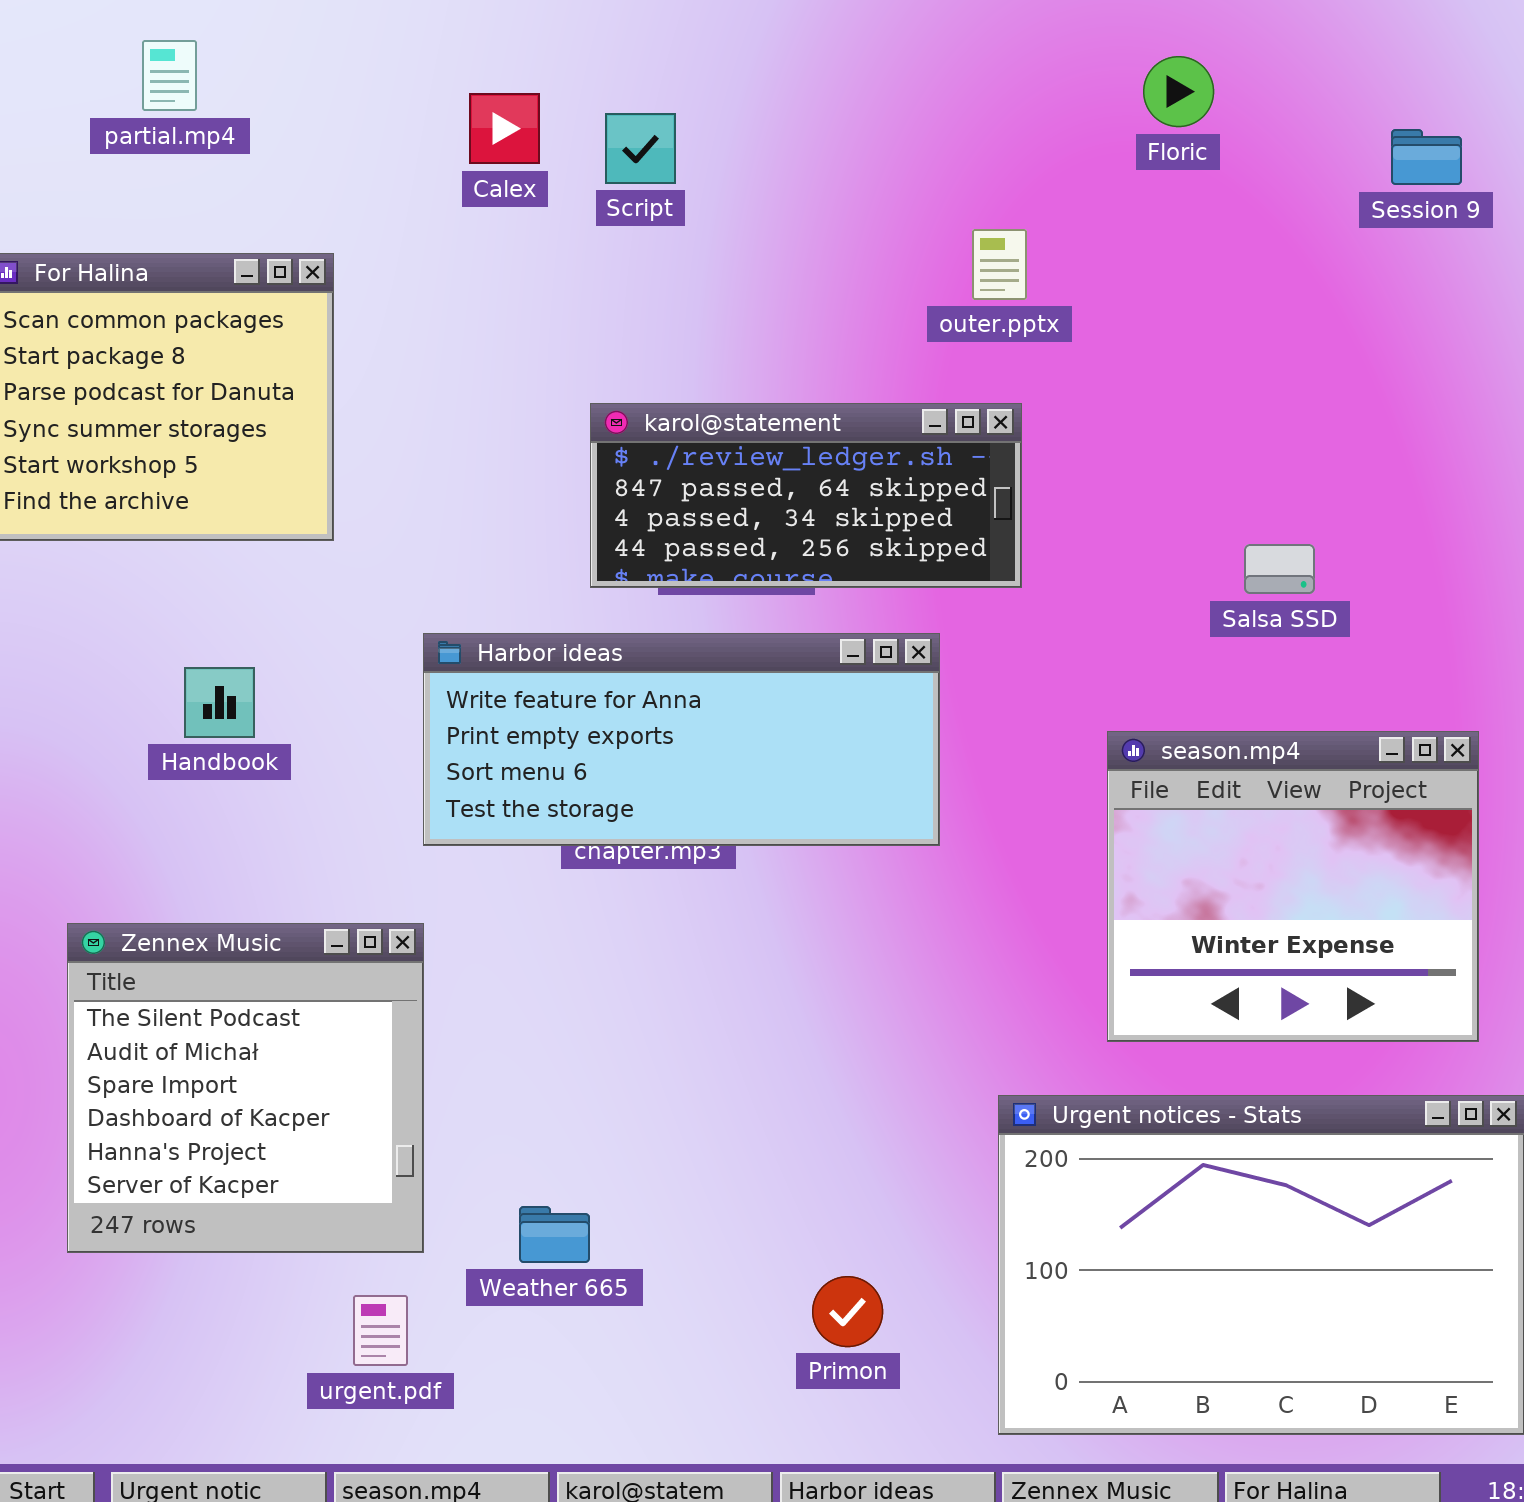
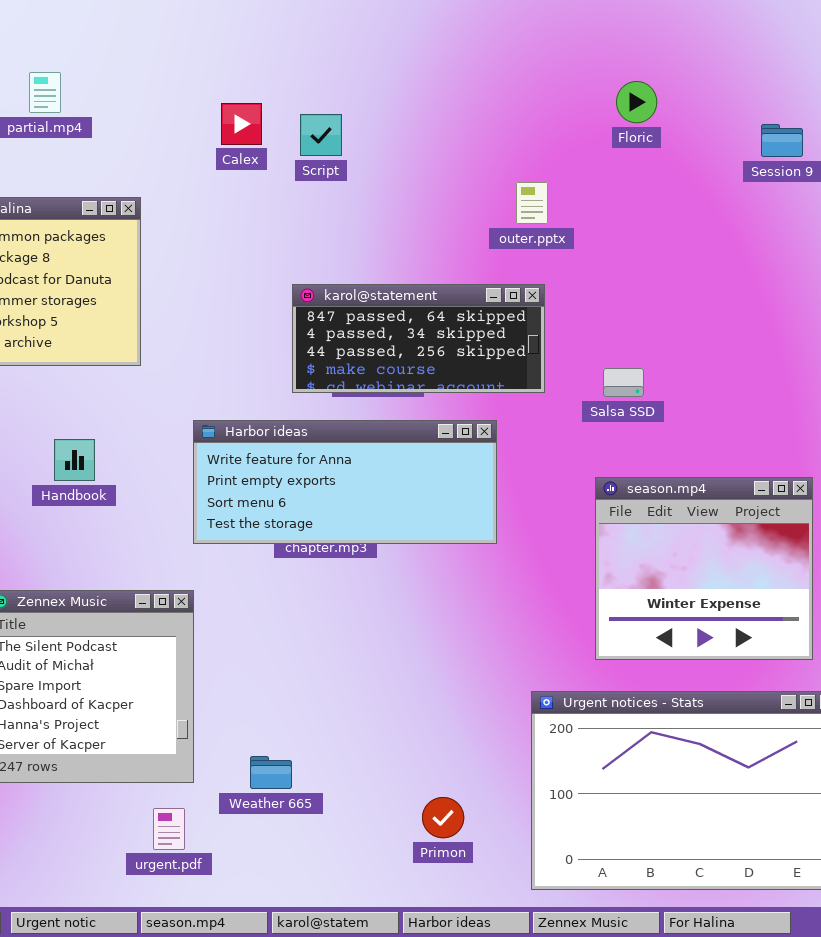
karol@statement: [590,403,1022,588] -> [292,284,545,393], scrolled down 1 row
Salsa SSD: [1244,544,1315,594] -> [603,368,644,397], moved

